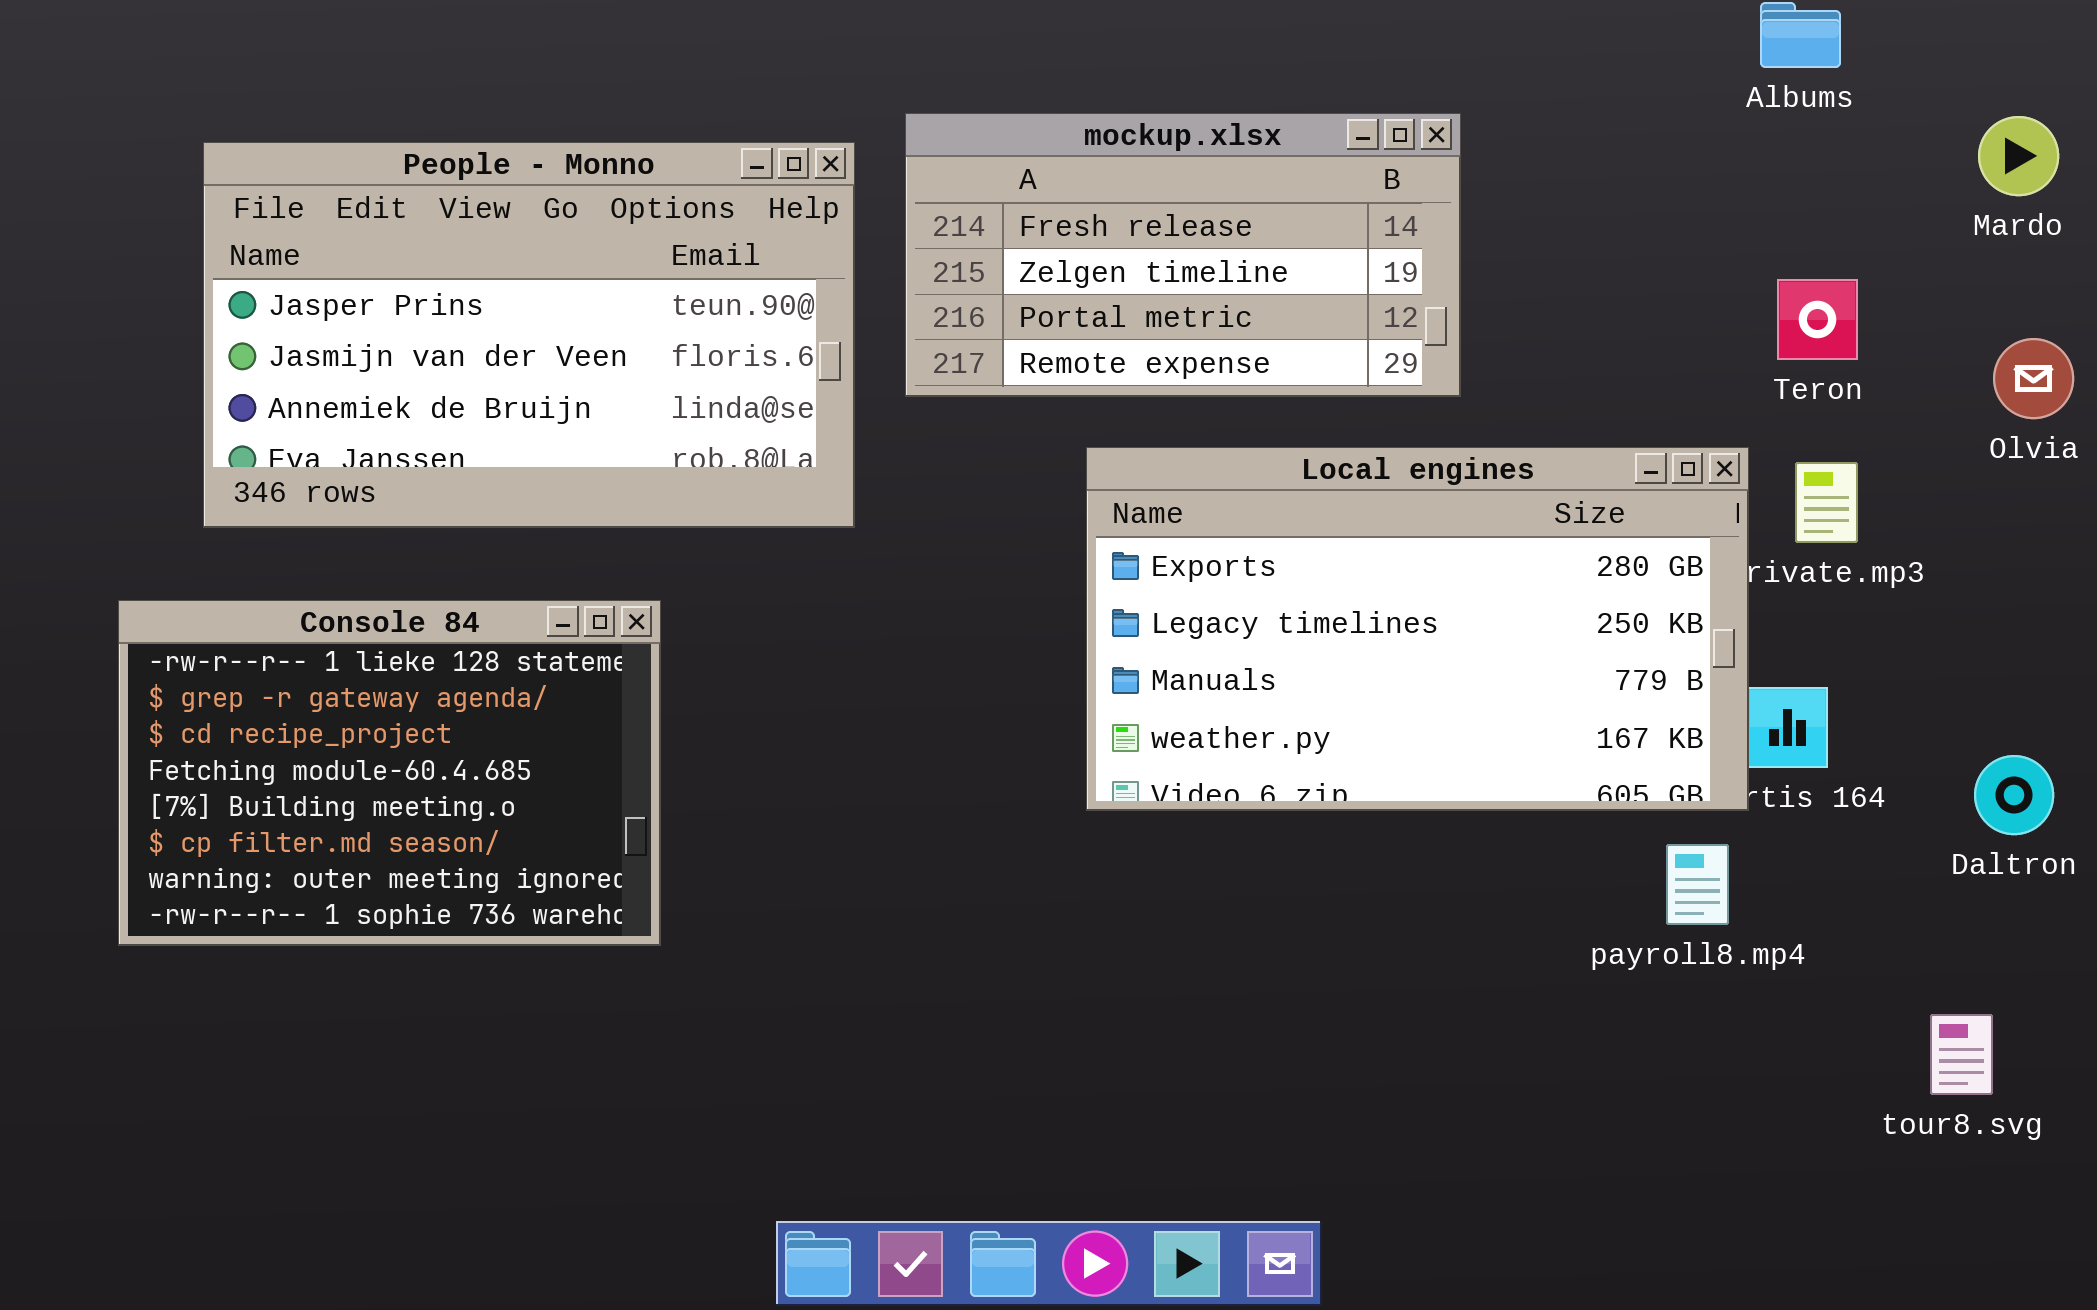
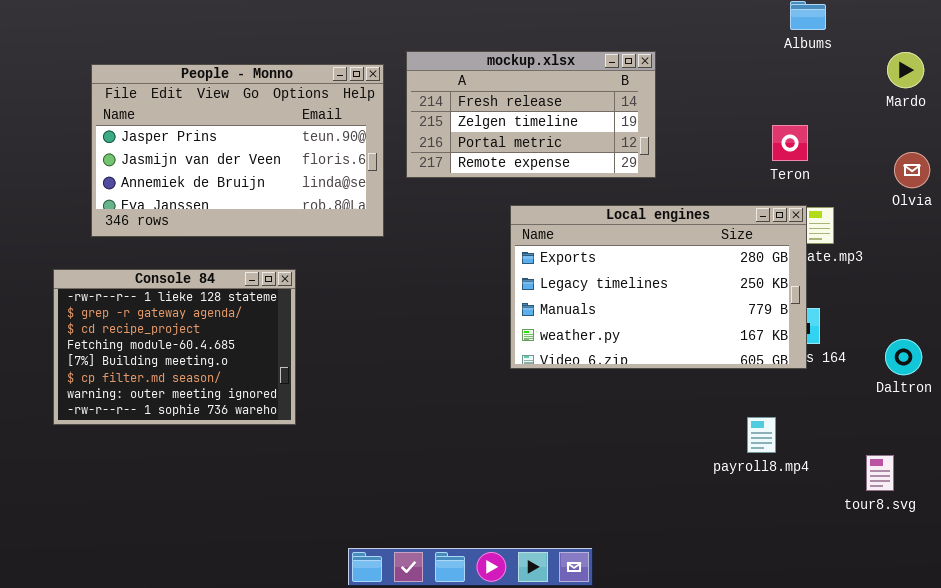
Teron: [1777,279,1858,360] -> [772,125,808,161], moved
Local engines: [1086,447,1749,811] -> [510,205,807,369], moved
payroll8.mp4: [1666,844,1729,925] -> [747,417,776,453], moved

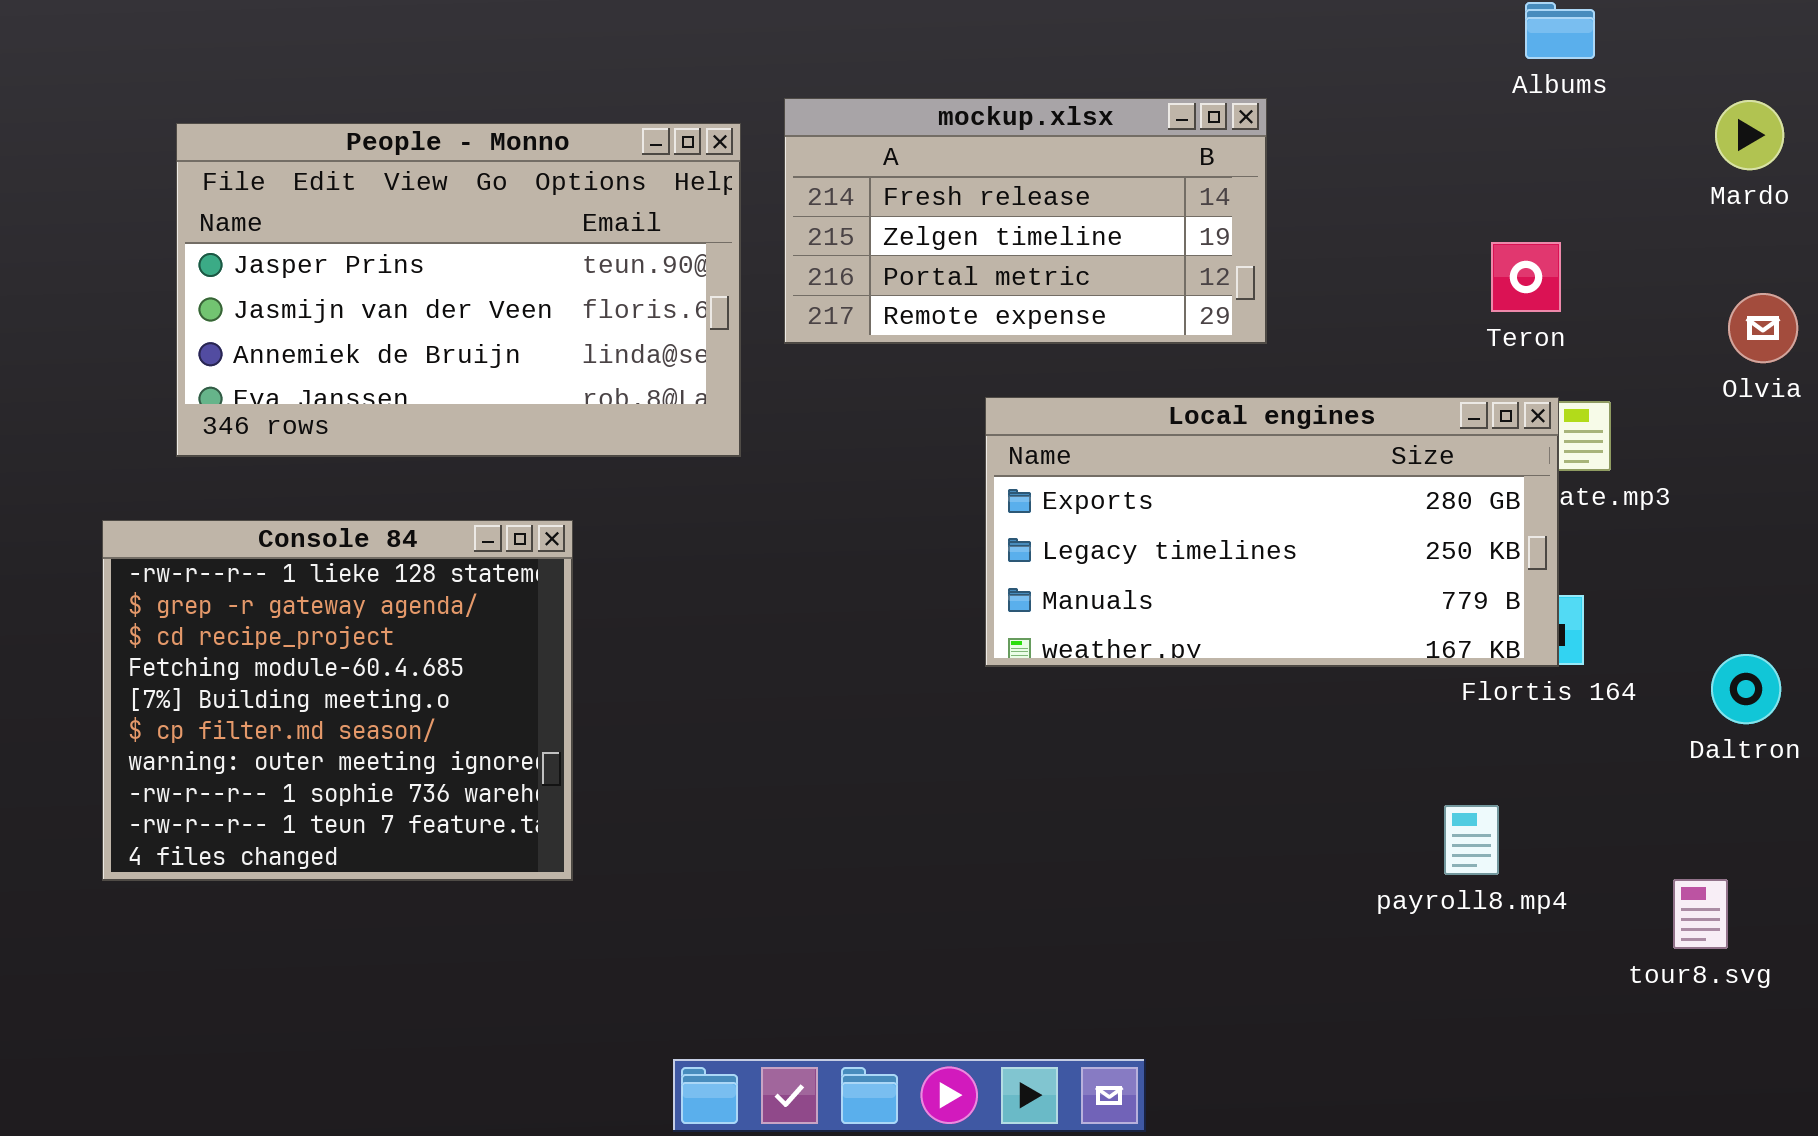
Local engines: [510,205,807,369] -> [985,397,1559,667], resized
Console 84: [53,269,296,425] -> [102,520,573,881], resized

